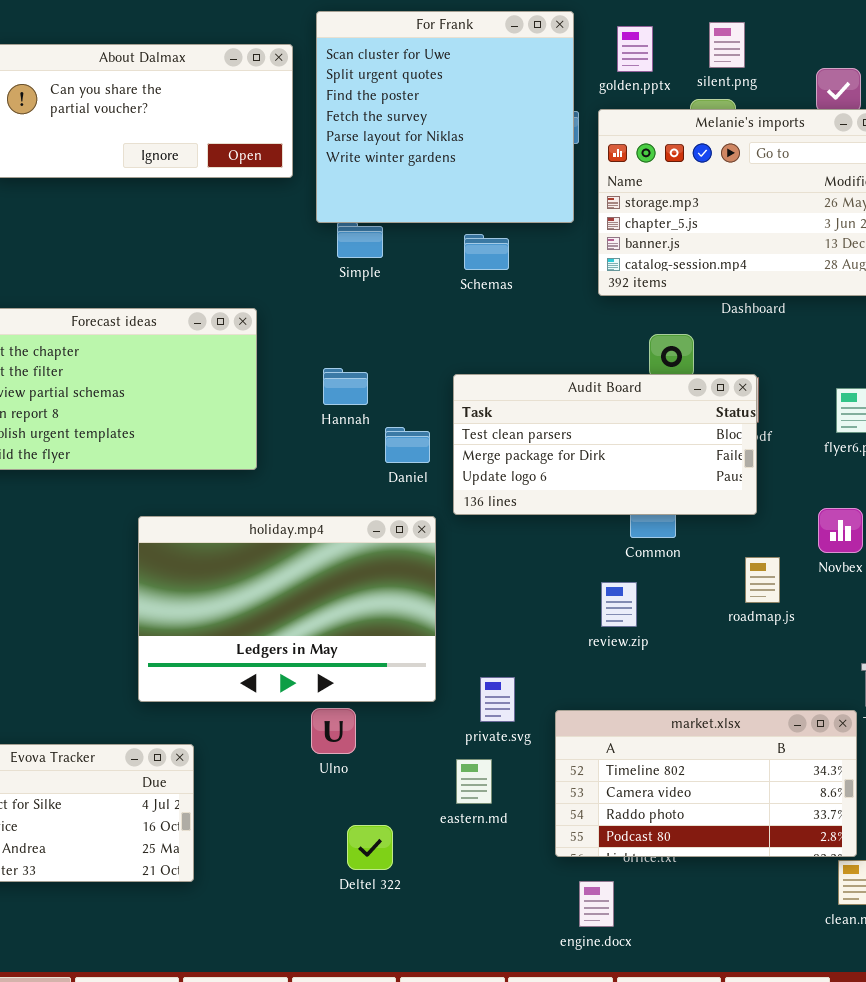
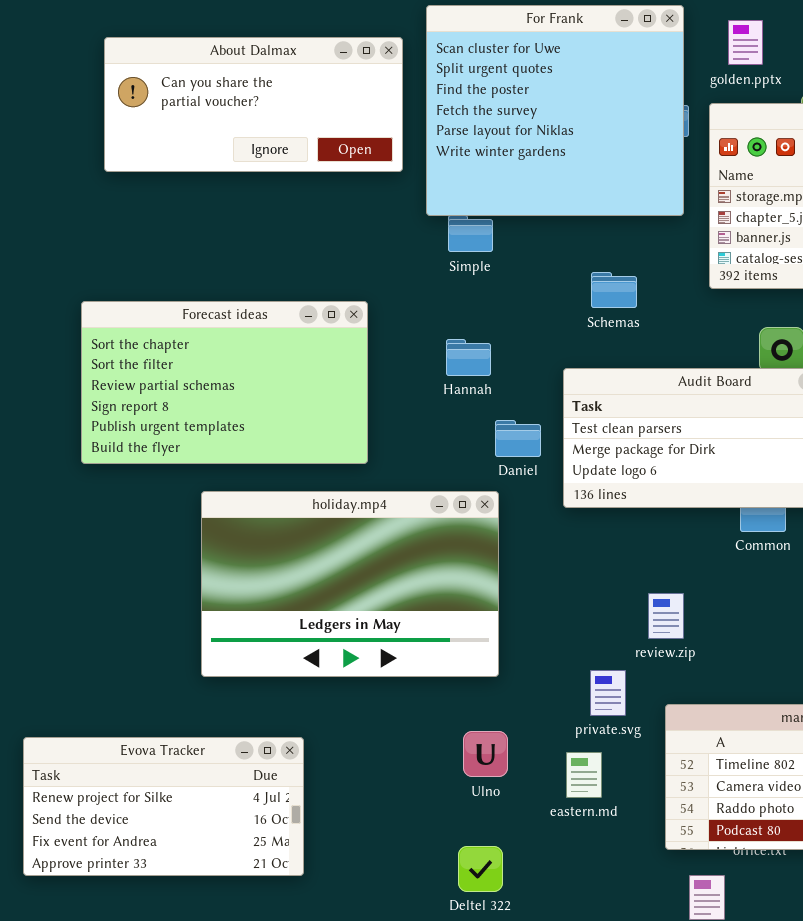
Schemas: [464,234,509,270] -> [591,272,637,308], moved
Hannah: [323,368,368,405] -> [446,339,491,376], moved
holiday.mp4: [138,516,436,702] -> [201,491,499,677], moved
review.zip: [601,582,637,627] -> [648,593,684,639], moved
Ulno: [311,708,356,754] -> [463,731,508,777], moved
Deltel 322: [347,825,393,870] -> [458,846,503,892], moved

